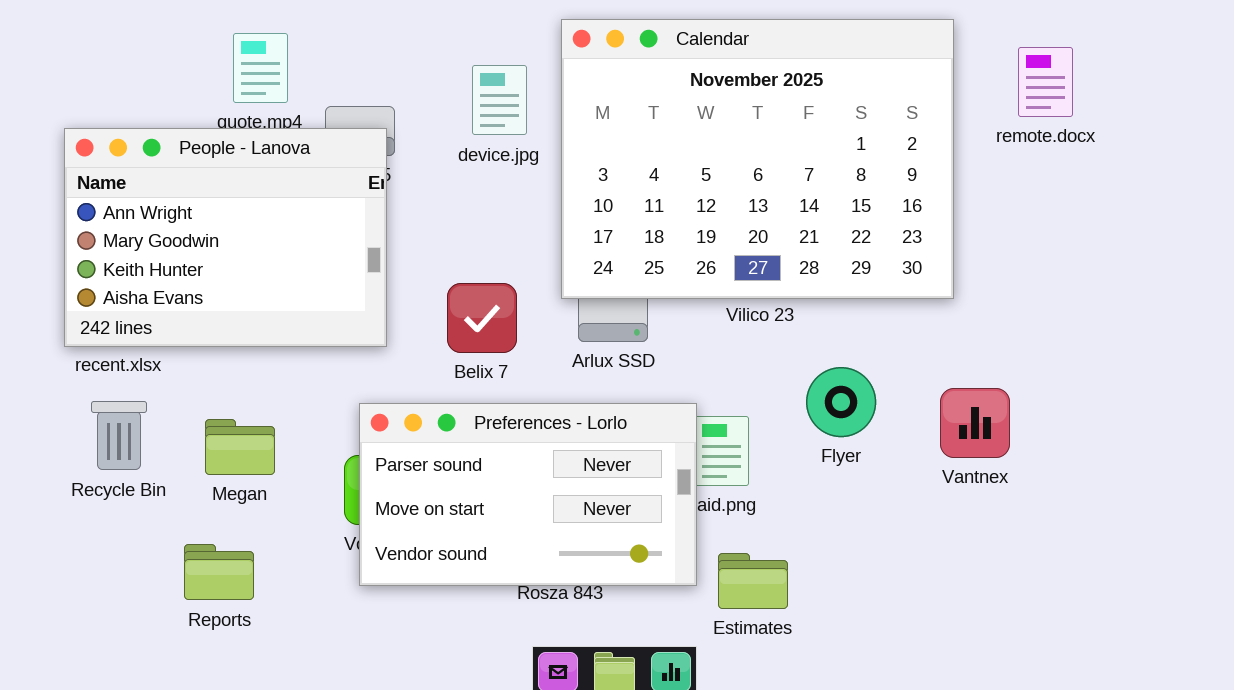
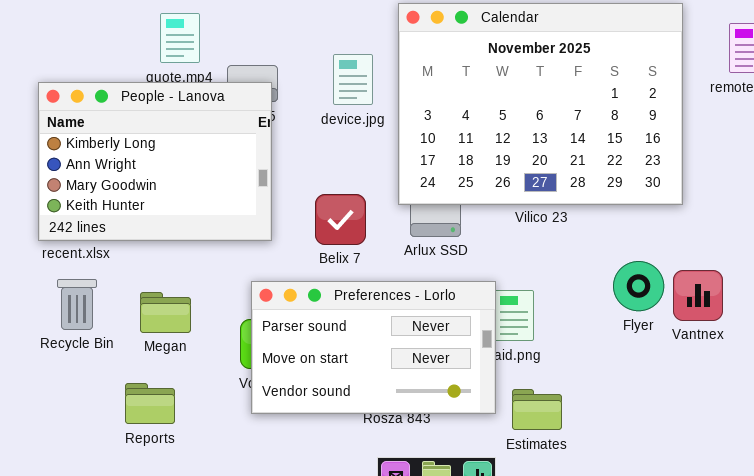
device.jpg: [472,65,527,135] -> [333,54,373,105], moved
People - Lanova: [64,128,387,347] -> [38,82,272,241], scrolled up 1 row
Flyer: [806,367,876,437] -> [613,261,664,311], moved

